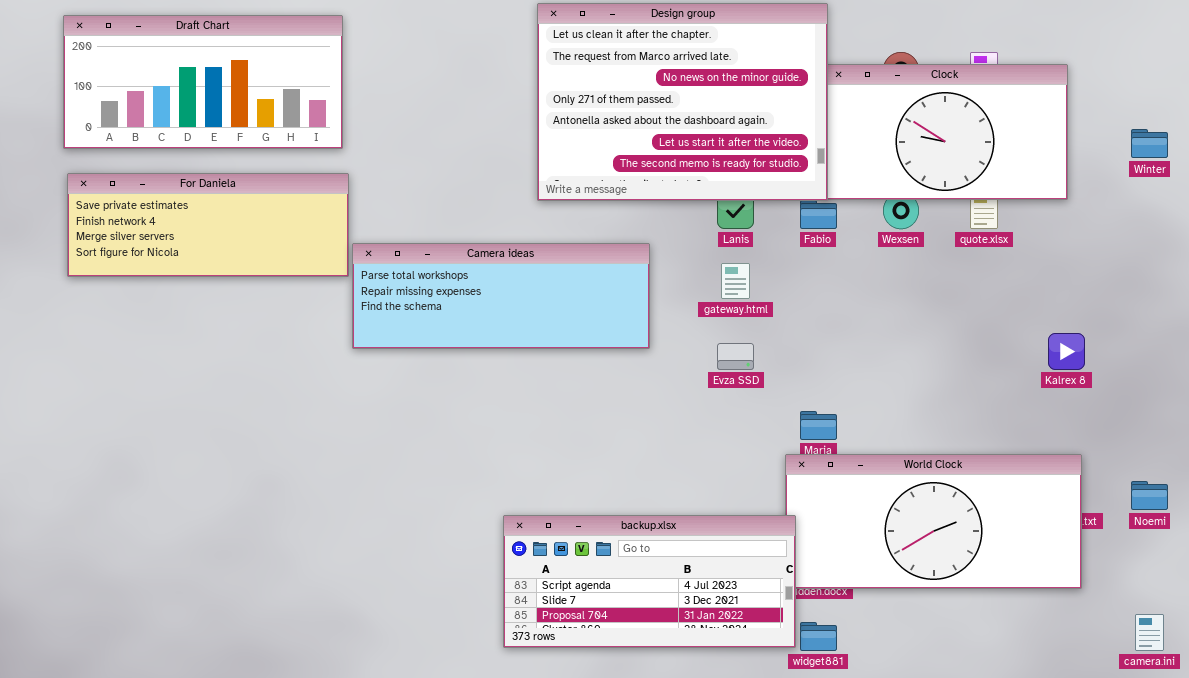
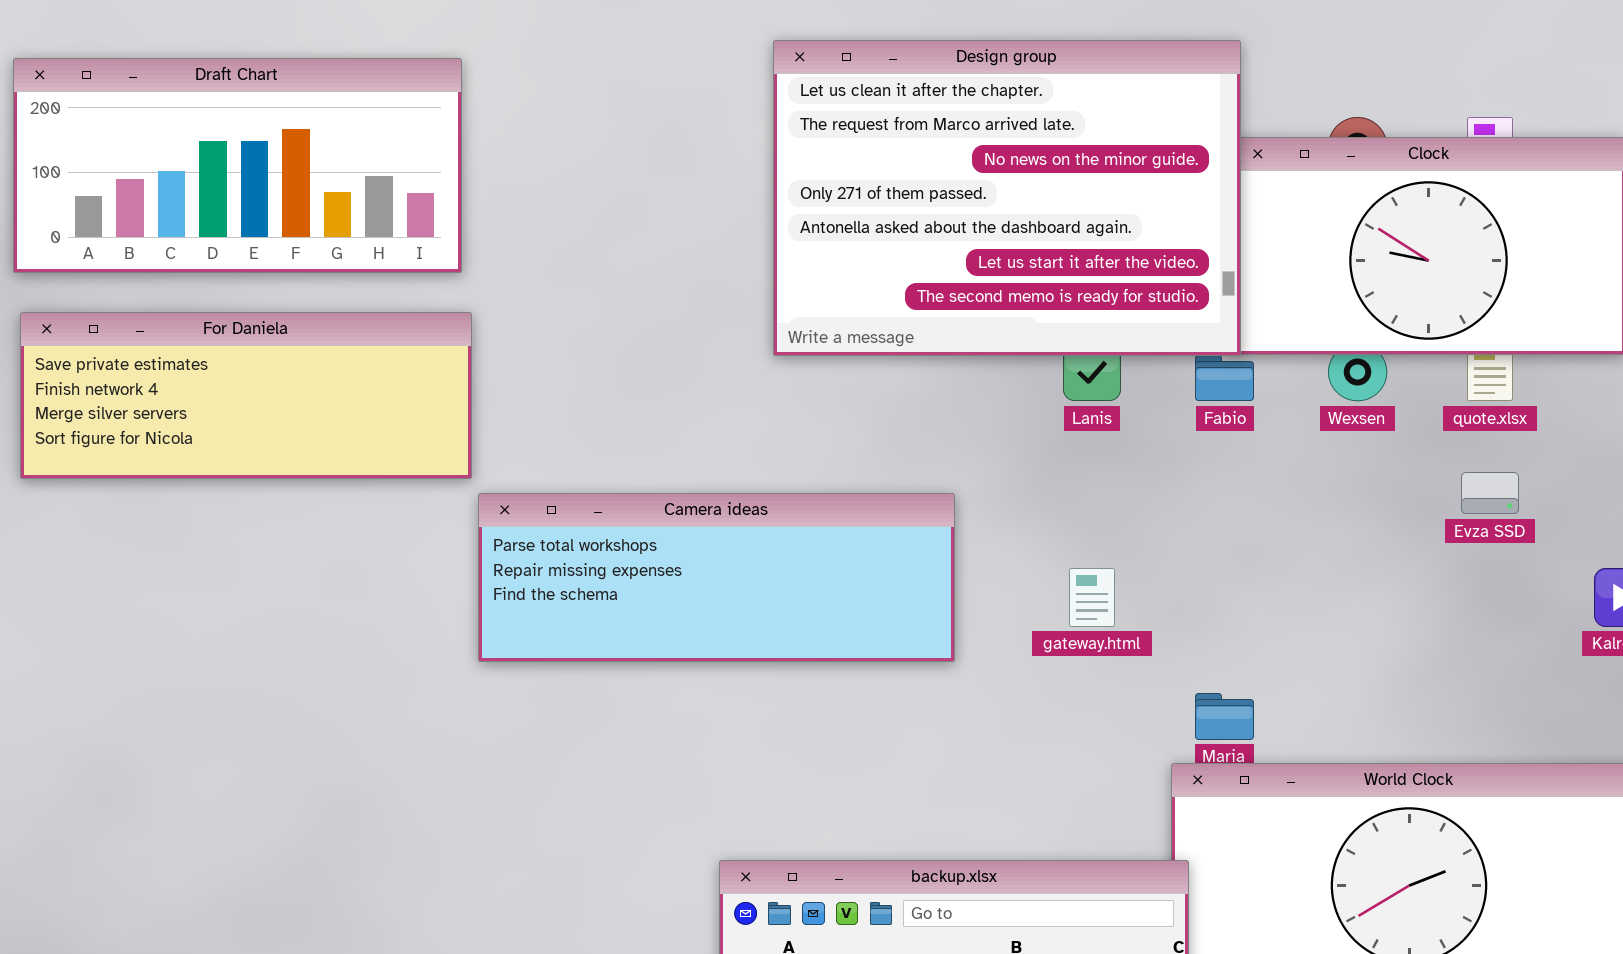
Camera ideas: [352,243,650,349] -> [478,493,955,662], moved
gateway.html: [721,263,750,299] -> [1069,568,1115,627], moved
Evza SSD: [717,343,754,370] -> [1461,472,1519,514], moved

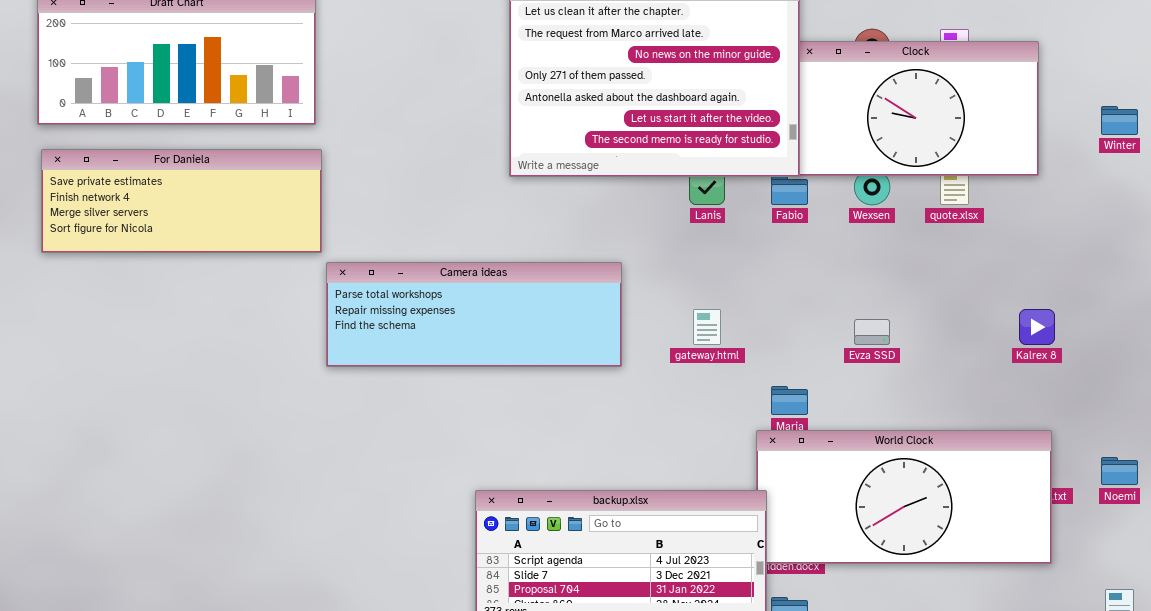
Evza SSD: [1461,472,1519,514] -> [854,319,890,345], moved

